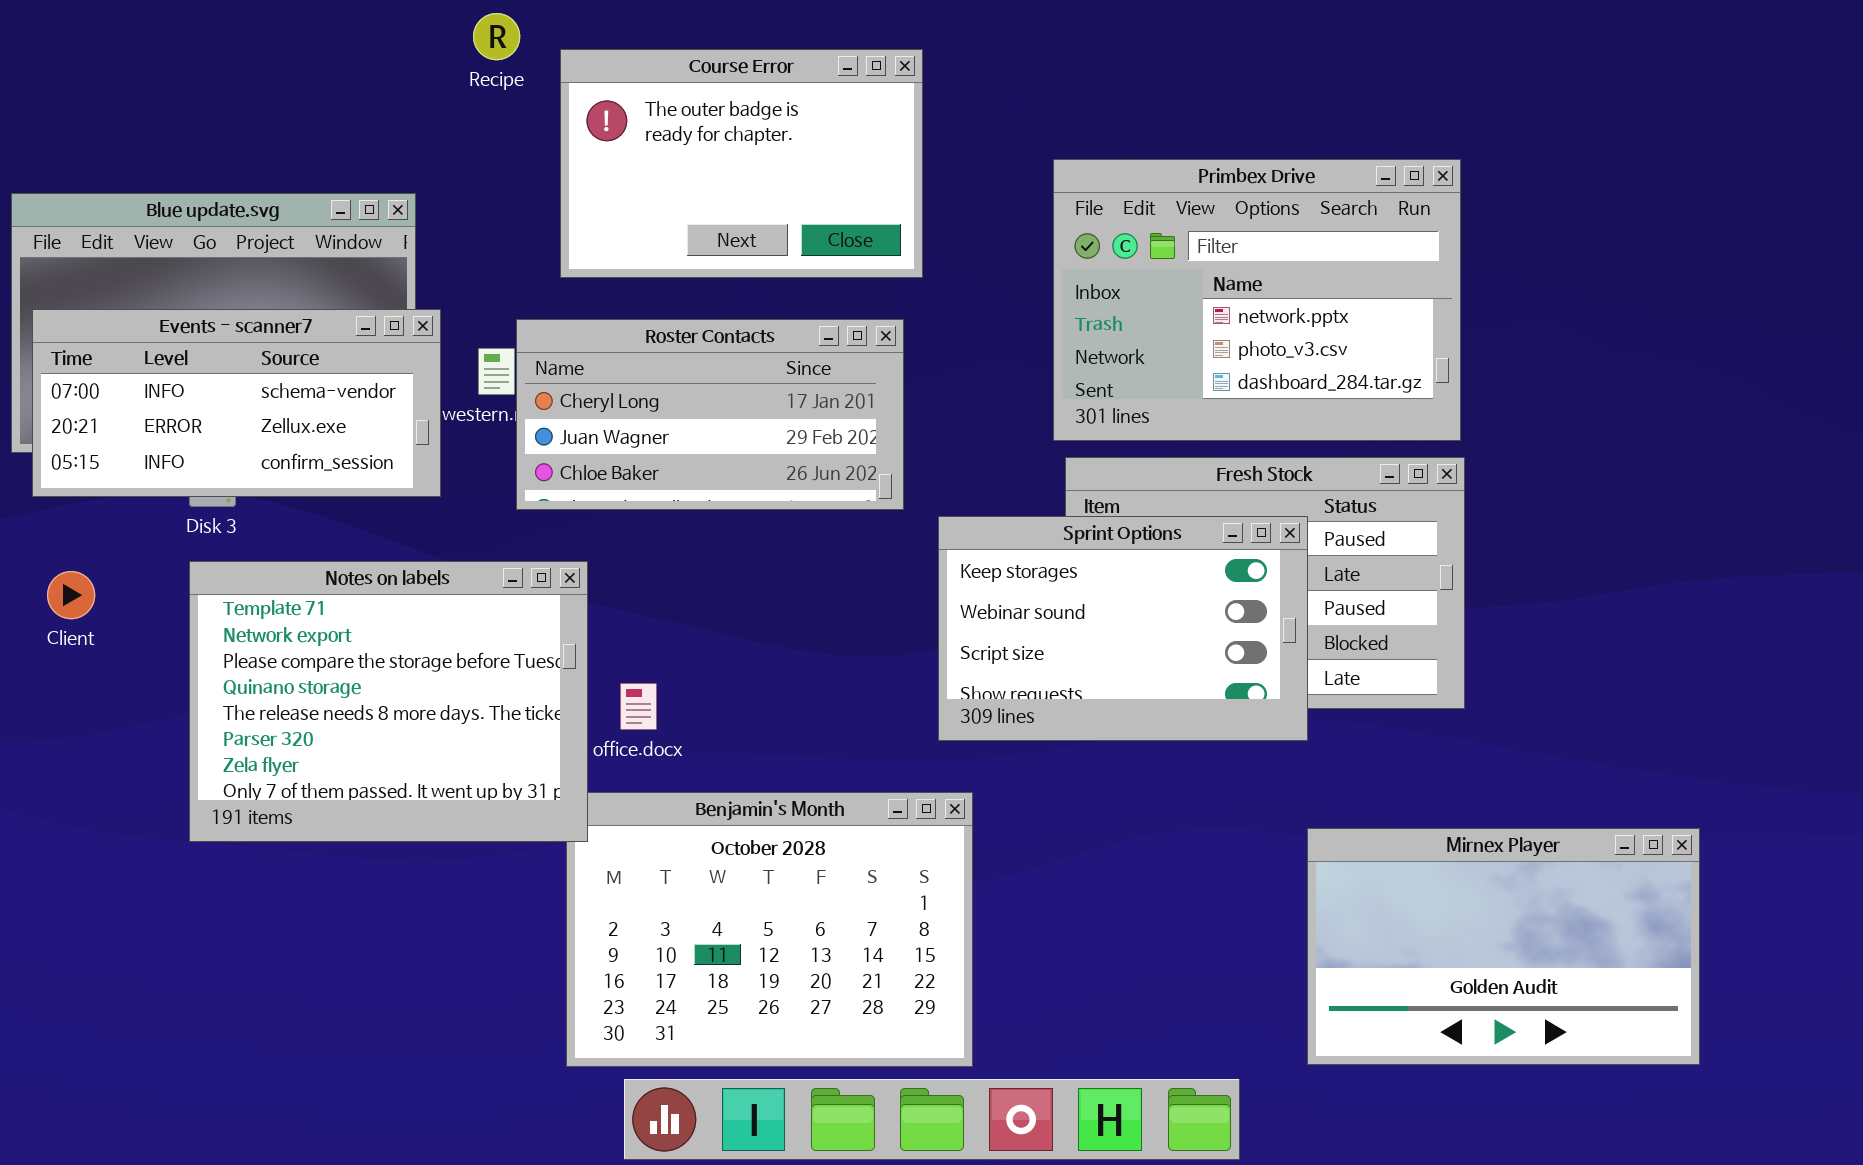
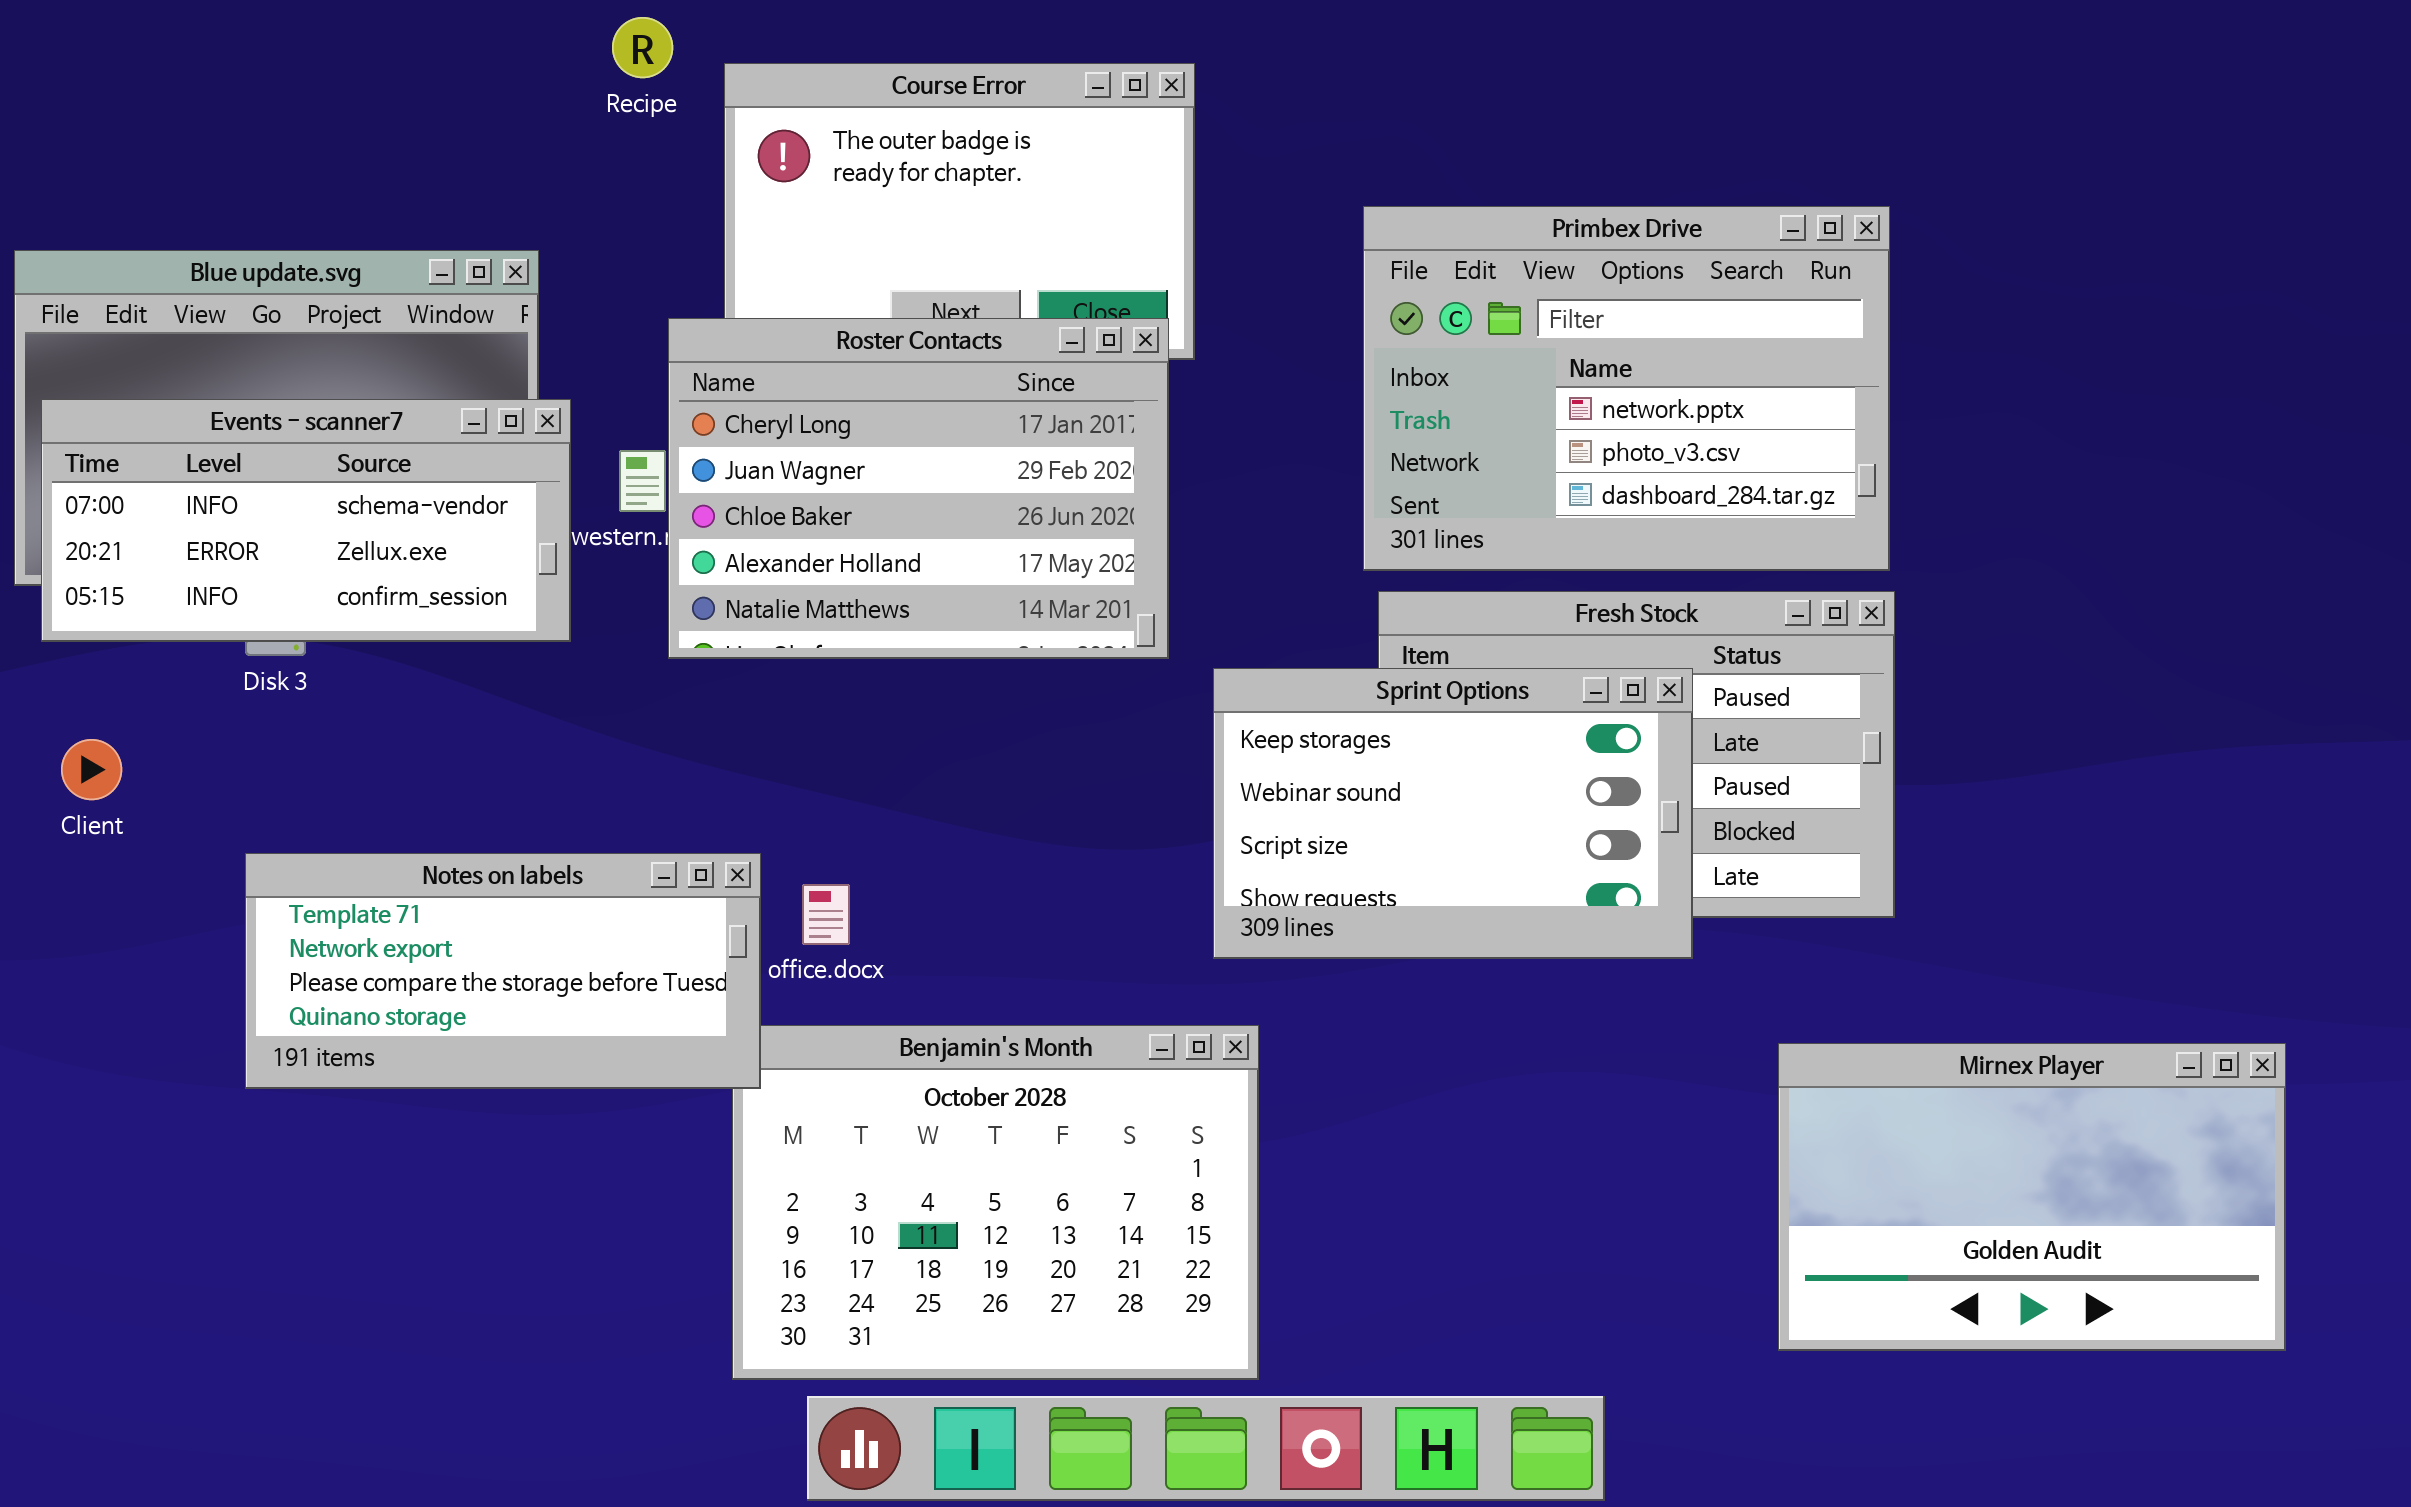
Roster Contacts: [516,319,904,510] -> [668,318,1169,659], resized
Notes on labels: [189,561,588,842] -> [245,853,761,1089], resized
Mirnex Player: [1307,828,1700,1065] -> [1778,1043,2286,1351], moved

